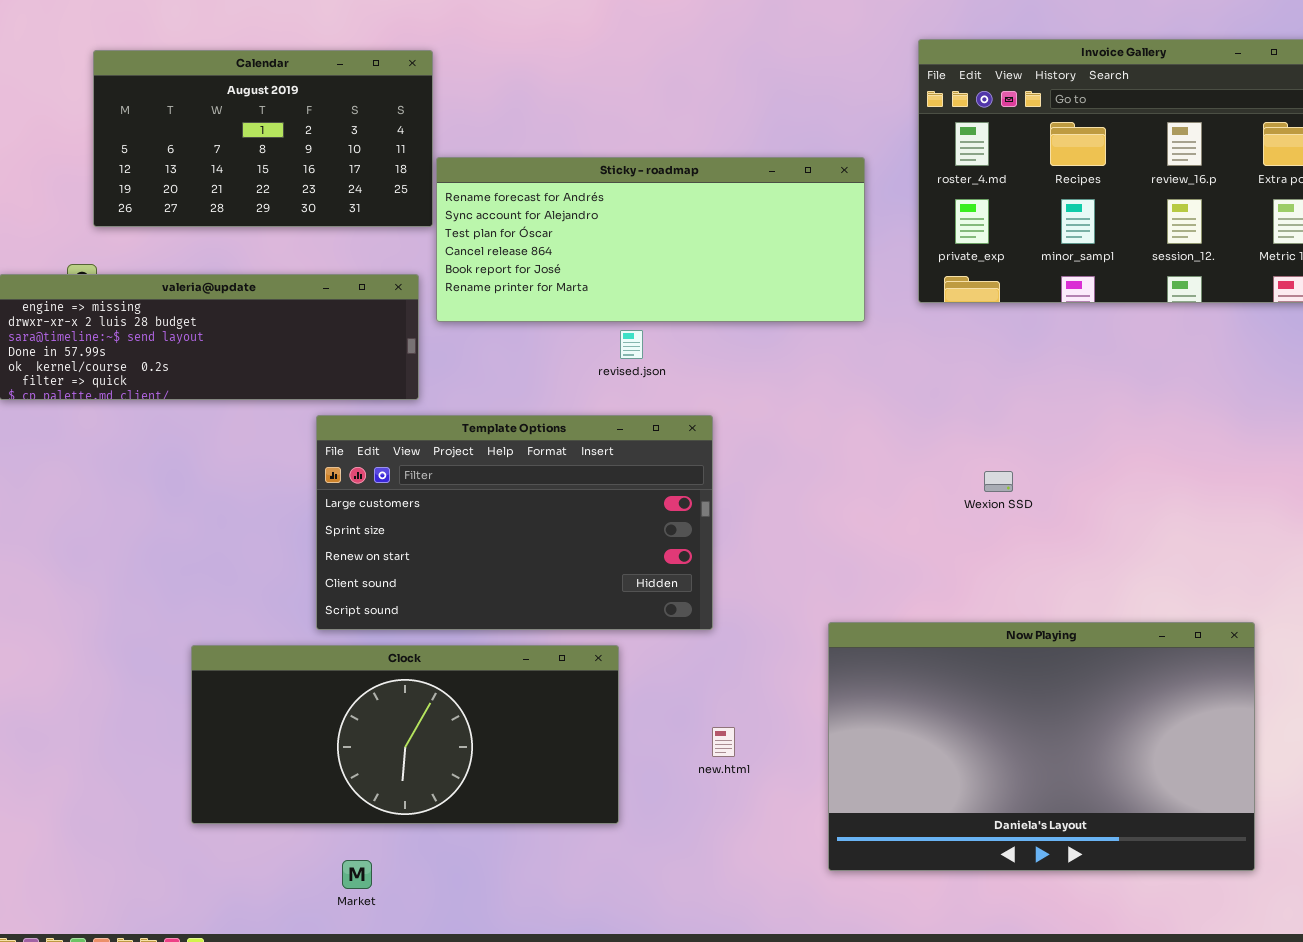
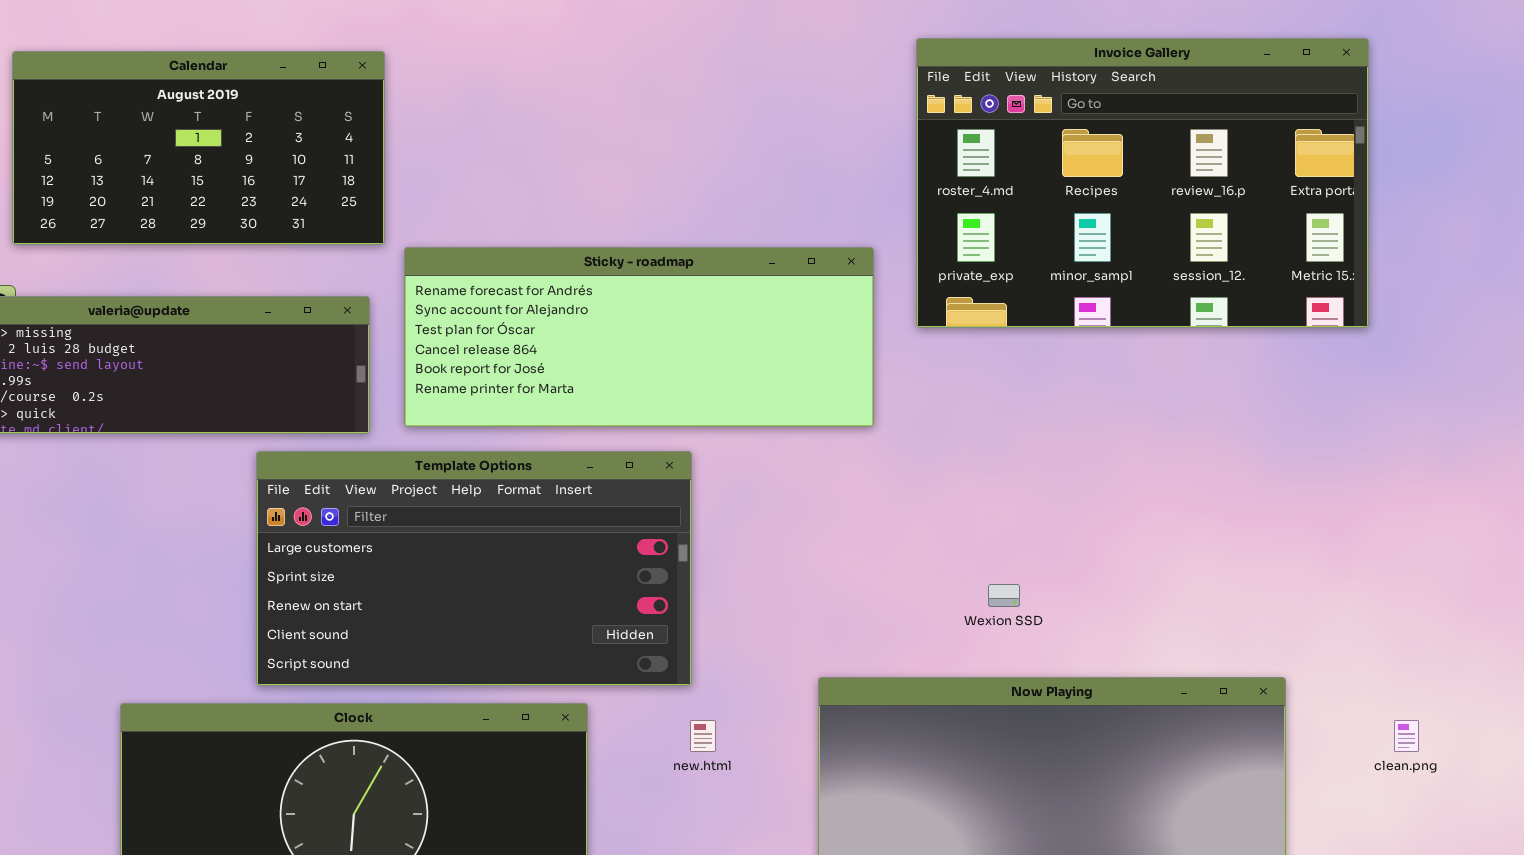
Sticky - roadmap: [436,157,865,322] -> [404,247,874,427], moved
Wexion SSD: [984,471,1013,492] -> [988,584,1020,607], moved
new.html: [712,727,735,757] -> [690,720,716,752], moved

